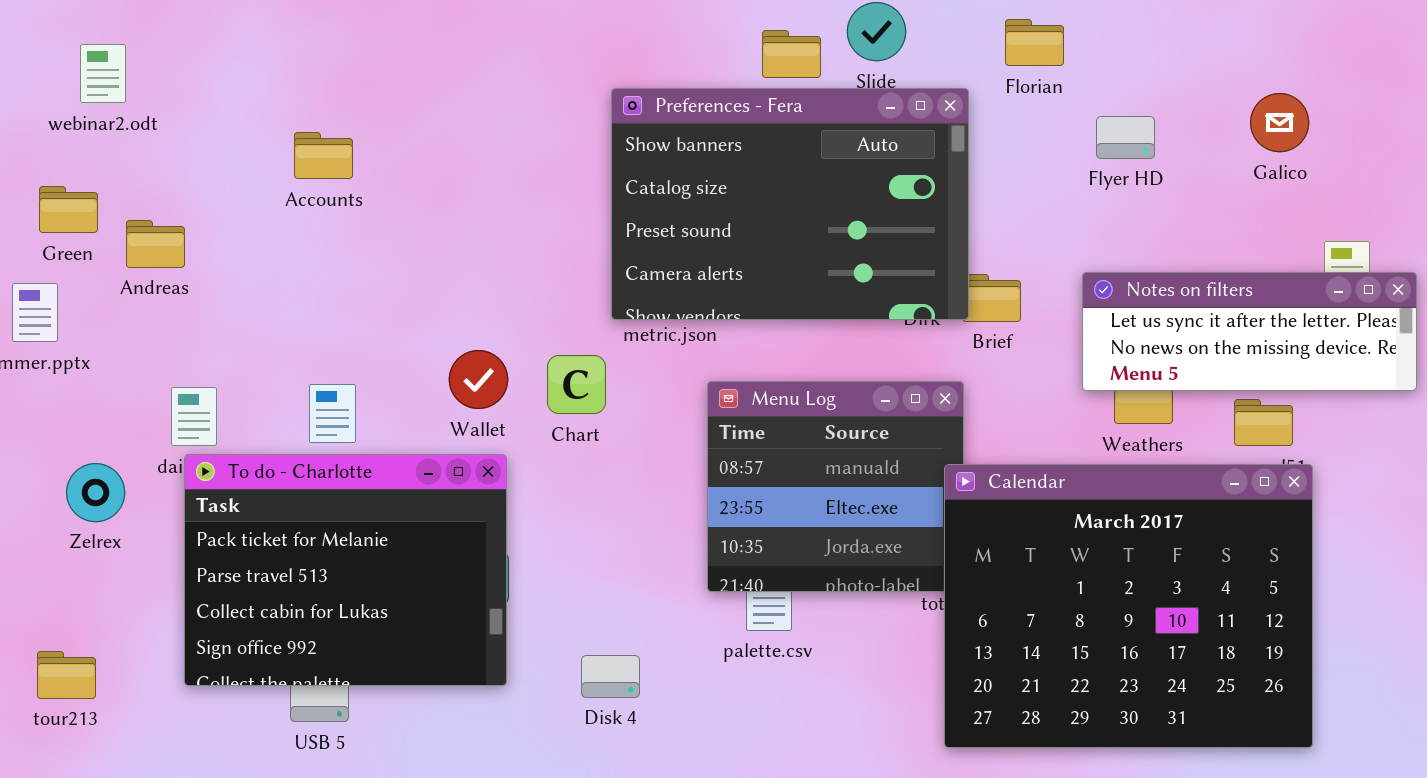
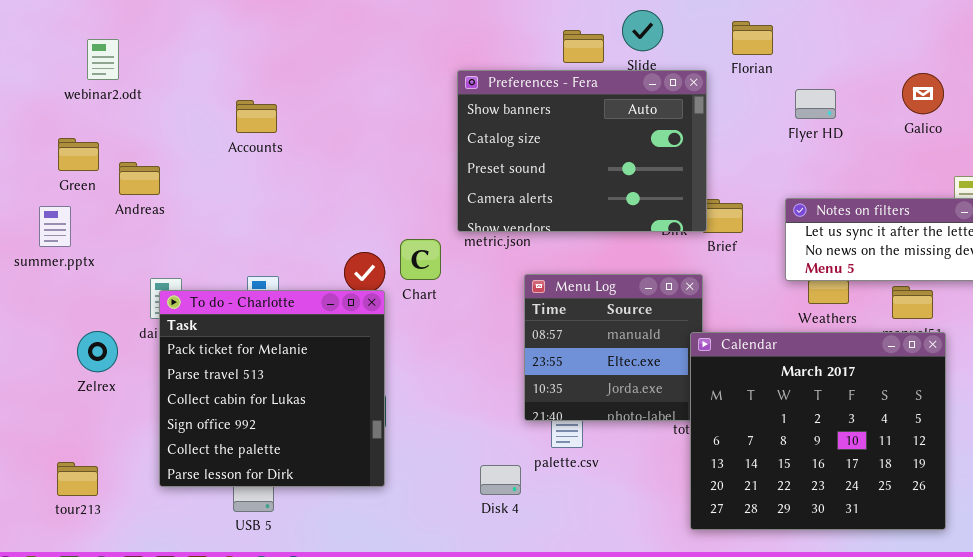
Chart: [547,355,606,414] -> [400,239,441,280], moved
To do - Charlotte: [184,454,507,686] -> [159,290,385,487], resized
Disk 4: [581,655,640,698] -> [480,465,521,495], moved

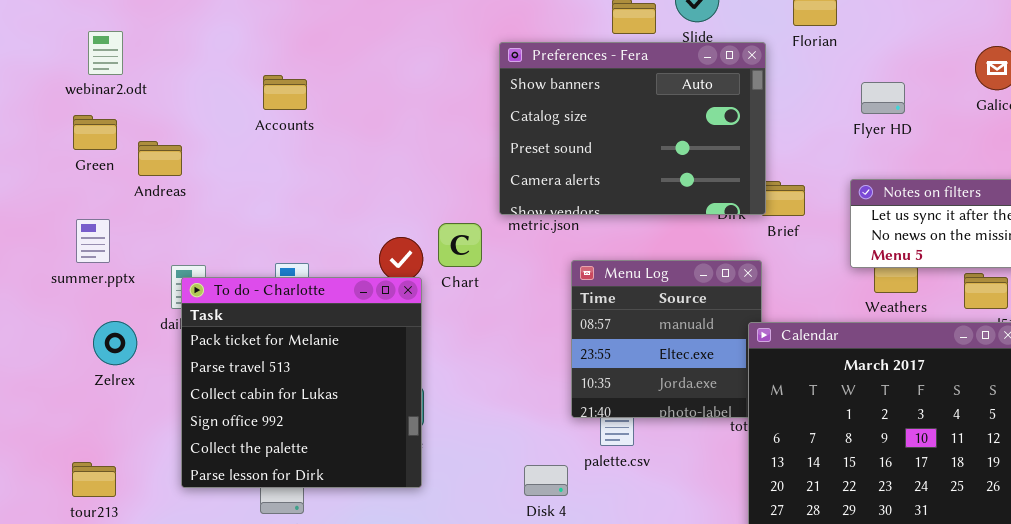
webinar2.odt: [87,39,119,80] -> [88,31,123,75], moved
Flyer HD: [795,89,836,119] -> [861,82,905,114], moved
summer.pptx: [39,206,71,247] -> [76,219,110,263], moved

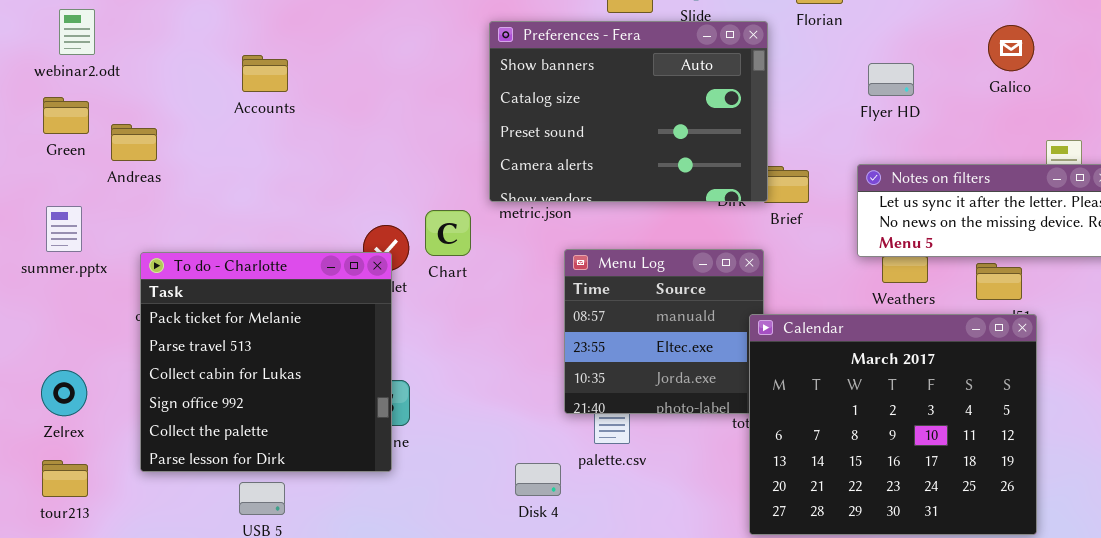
To do - Charlotte: [181,277,422,488] -> [140,252,392,472], moved
Zelrex: [93,321,137,365] -> [41,370,87,416], moved

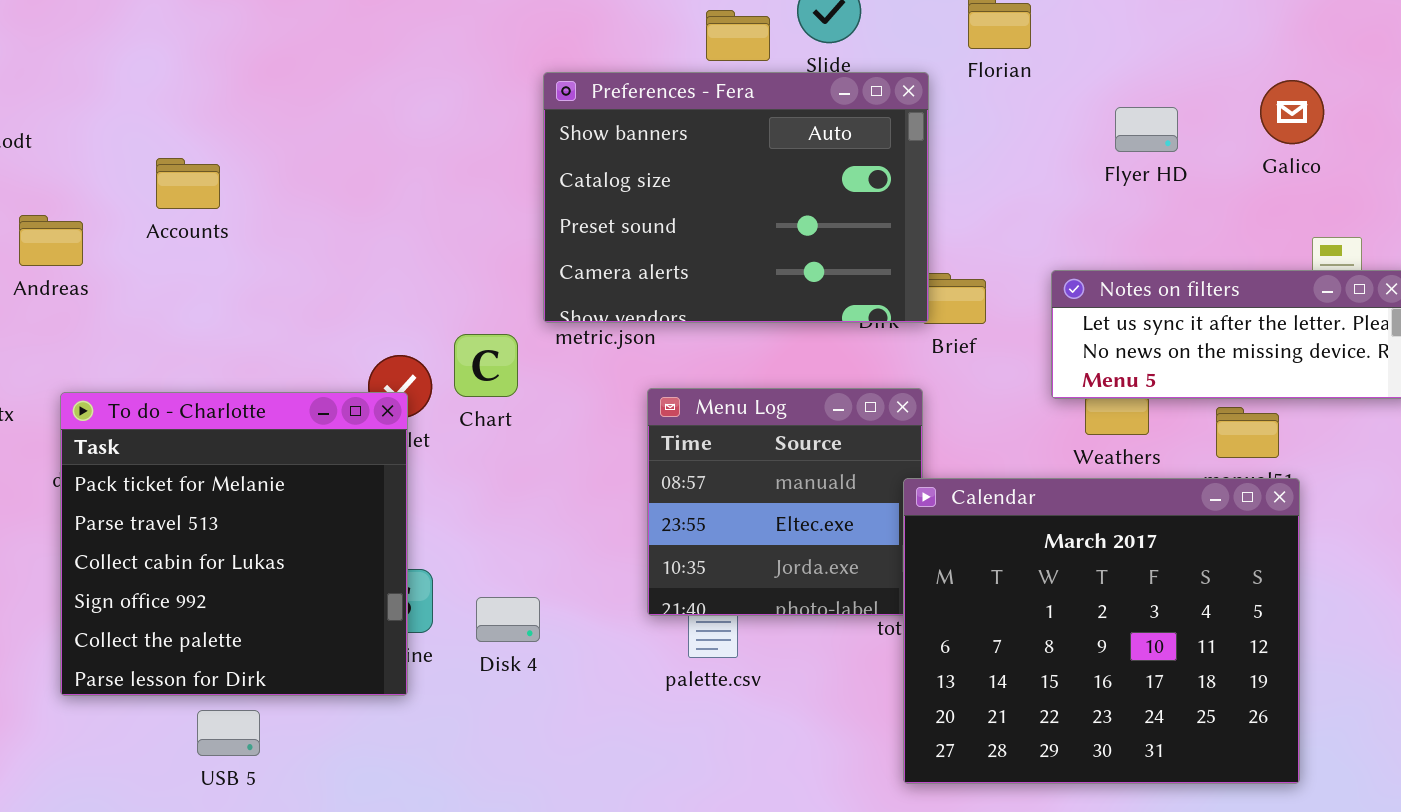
Galico: [988,25,1034,71] -> [1260,80,1324,144], moved
Accounts: [242,55,288,92] -> [156,158,220,209], moved
Flyer HD: [868,63,914,96] -> [1115,107,1178,152], moved
Disk 4: [515,463,561,496] -> [476,597,540,642], moved

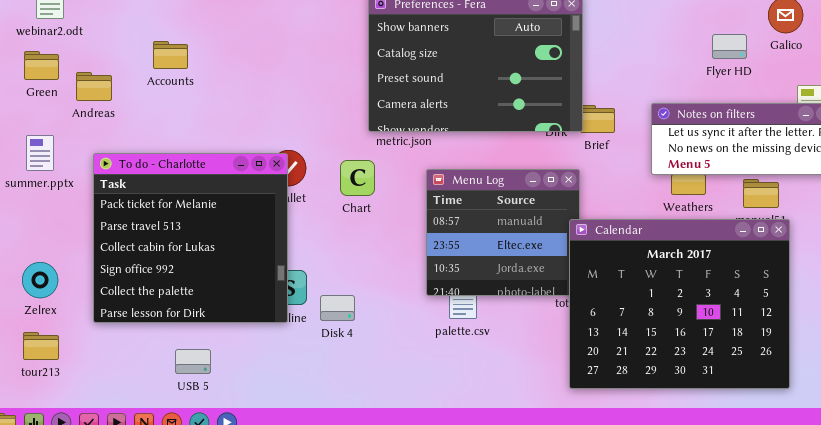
Flyer HD: [1115,107,1178,152] -> [712,34,747,59], moved
Chart: [454,334,518,397] -> [340,160,375,196], moved
To do - Charlotte: [60,392,408,696] -> [93,153,288,323], moved
Disk 4: [476,597,540,642] -> [320,295,355,321], moved

